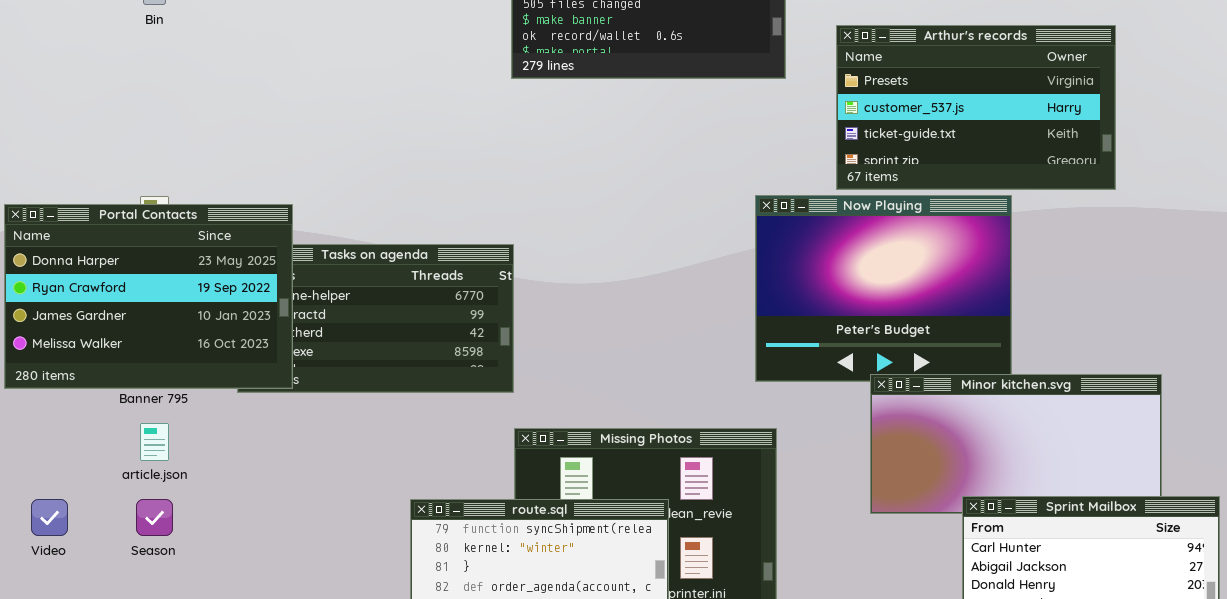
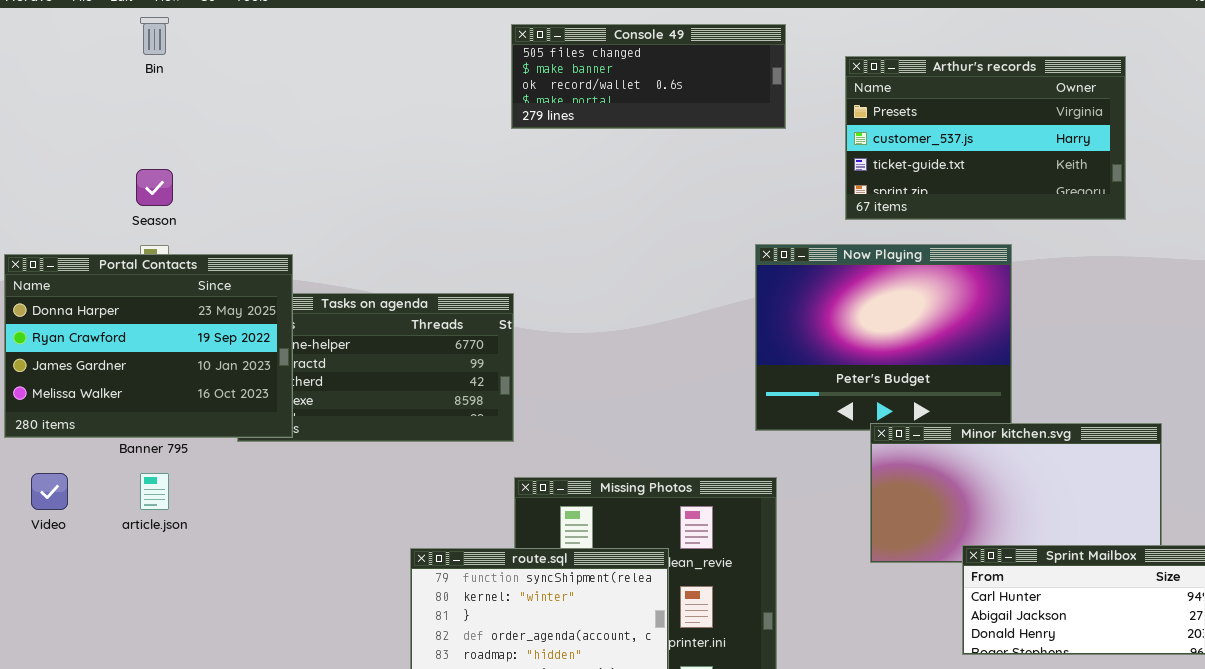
Arthur's records: [836,25,1116,190] -> [845,56,1126,220], moved
Video: [31,499,68,536] -> [31,473,68,510], moved
Season: [136,499,173,536] -> [136,169,173,206], moved

